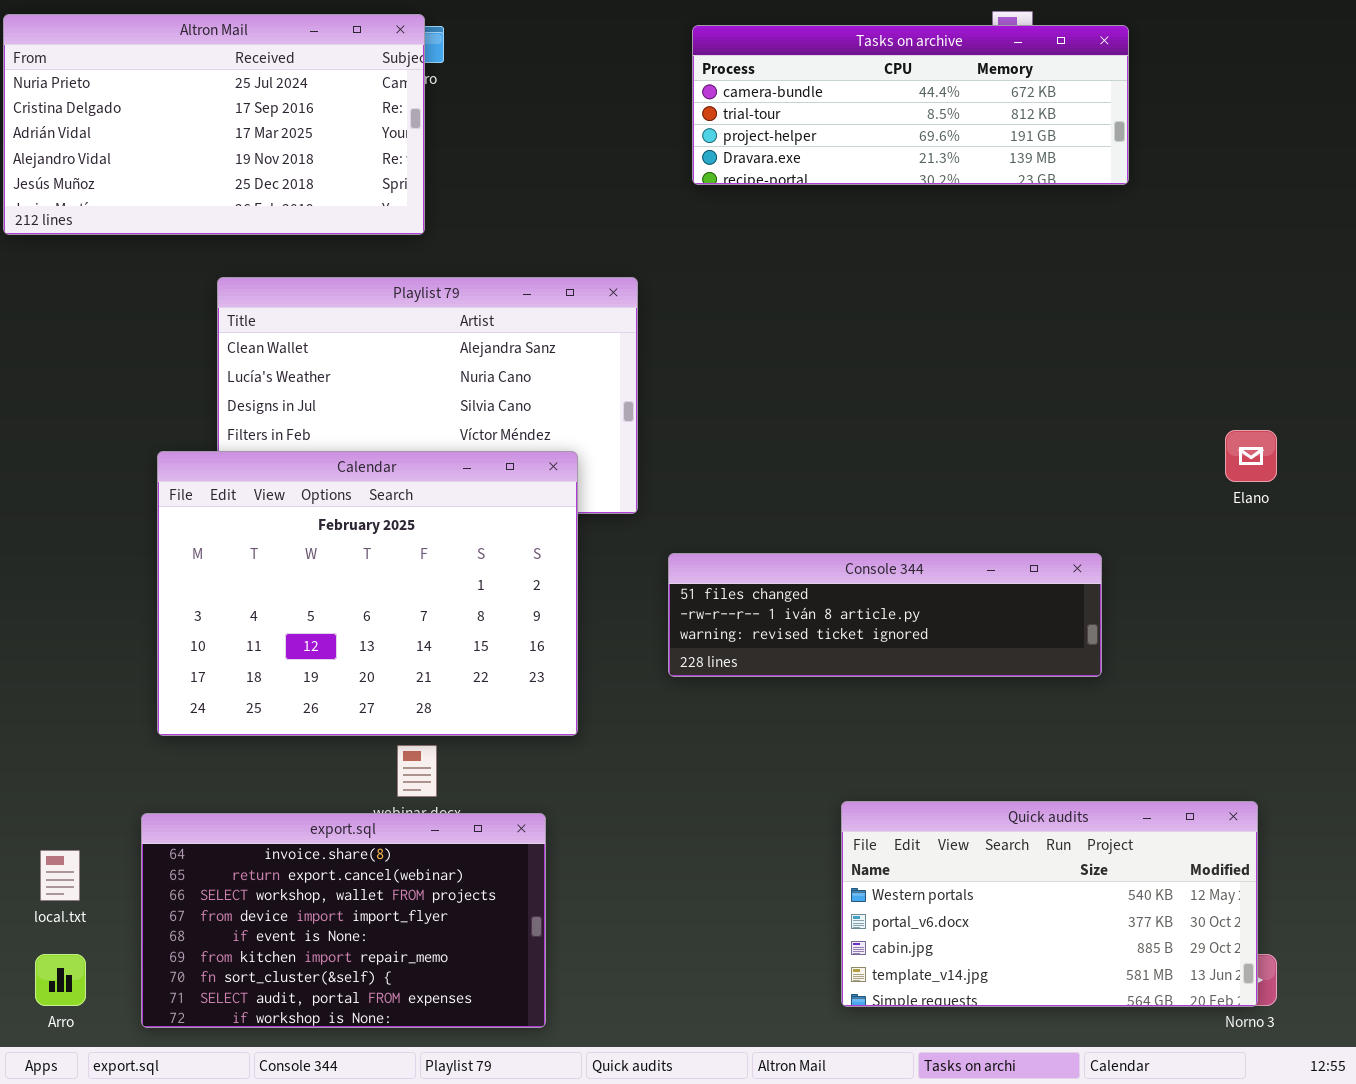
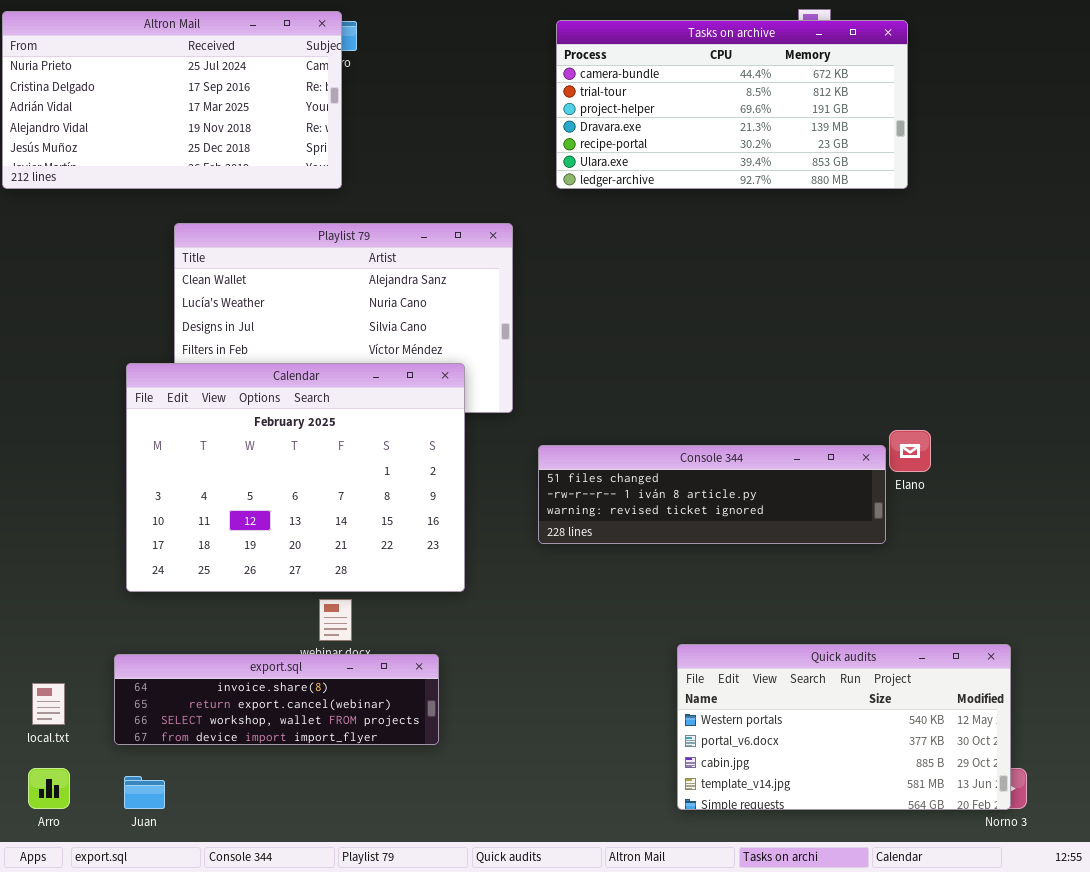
Tasks on archive: [692,25,1129,185] -> [556,20,908,189], resized
Elano: [1225,430,1277,482] -> [889,430,931,472], moved
export.sql: [141,813,546,1028] -> [114,654,439,745], resized

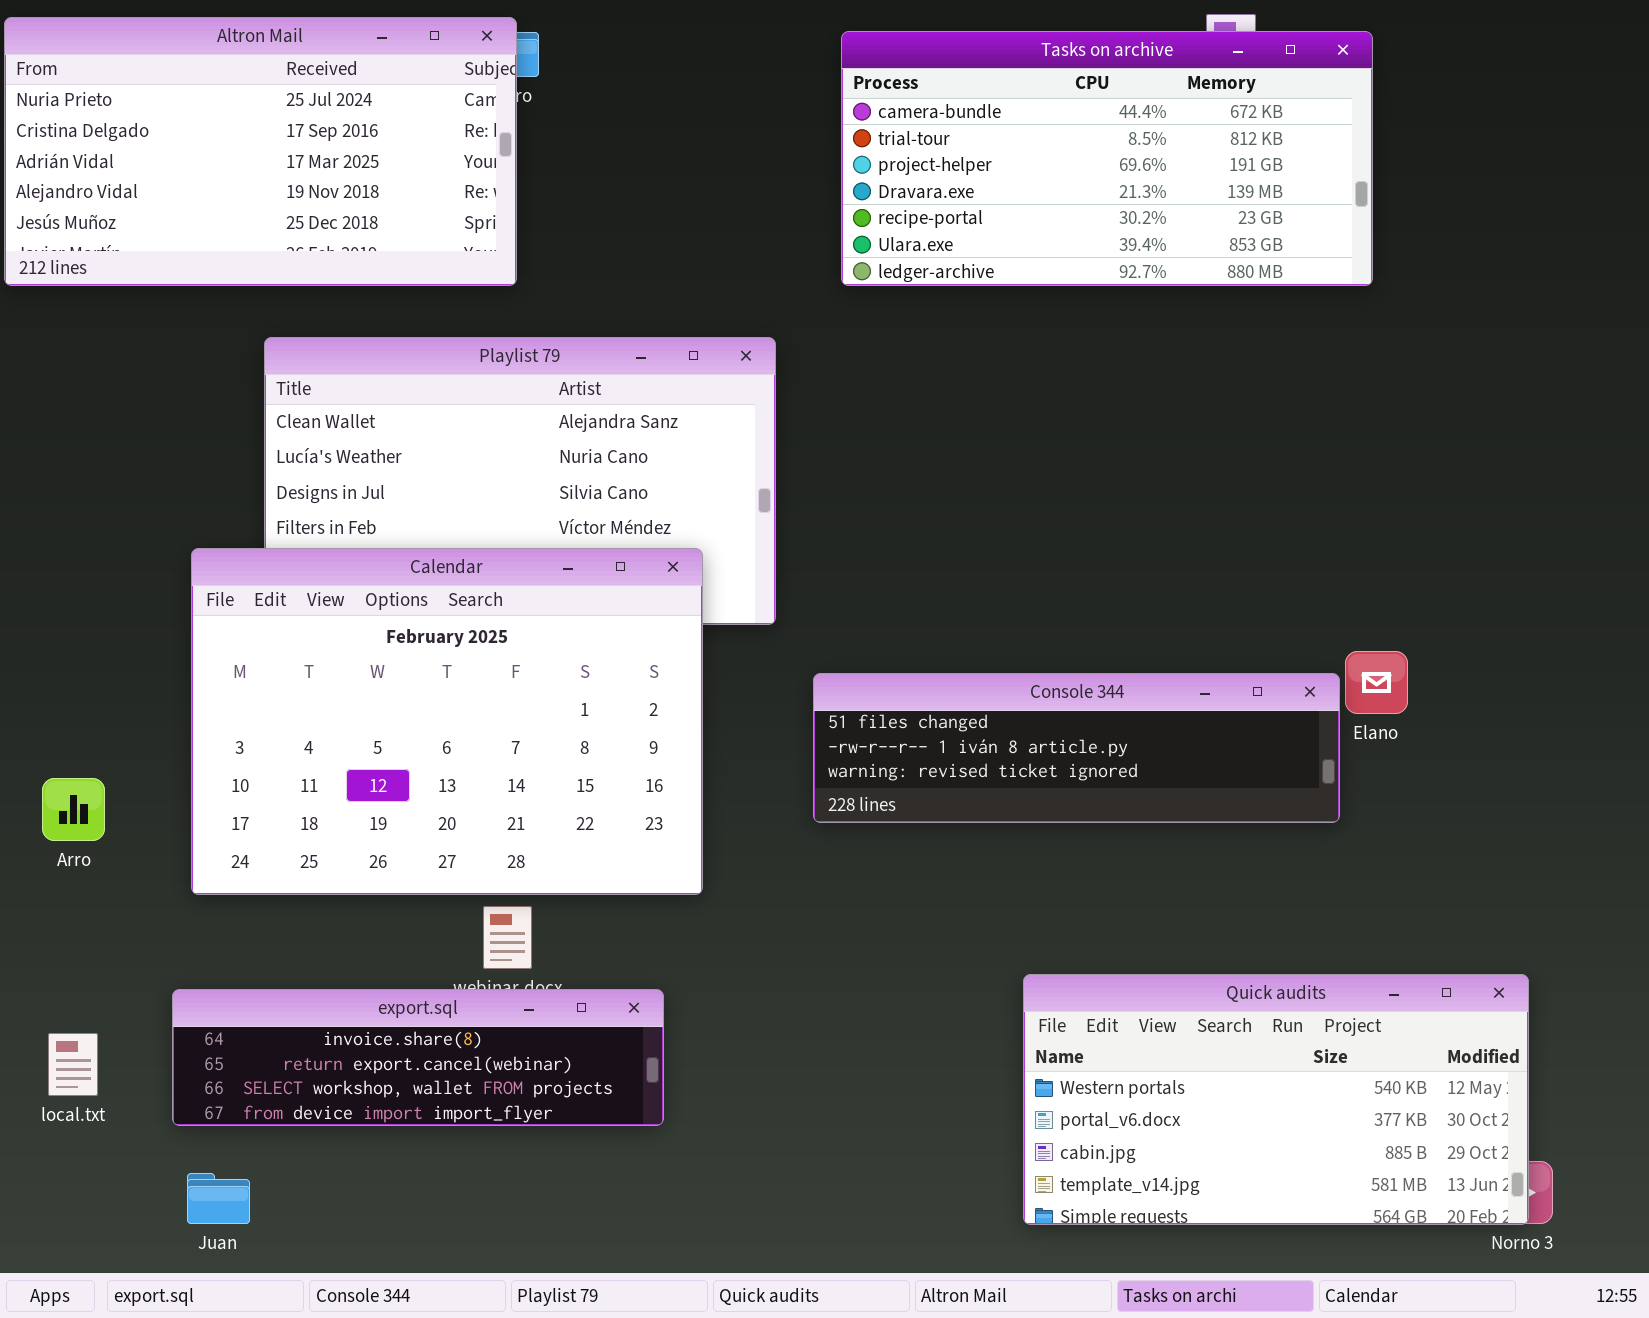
Arro: [28,768,70,809] -> [42,778,105,841], moved

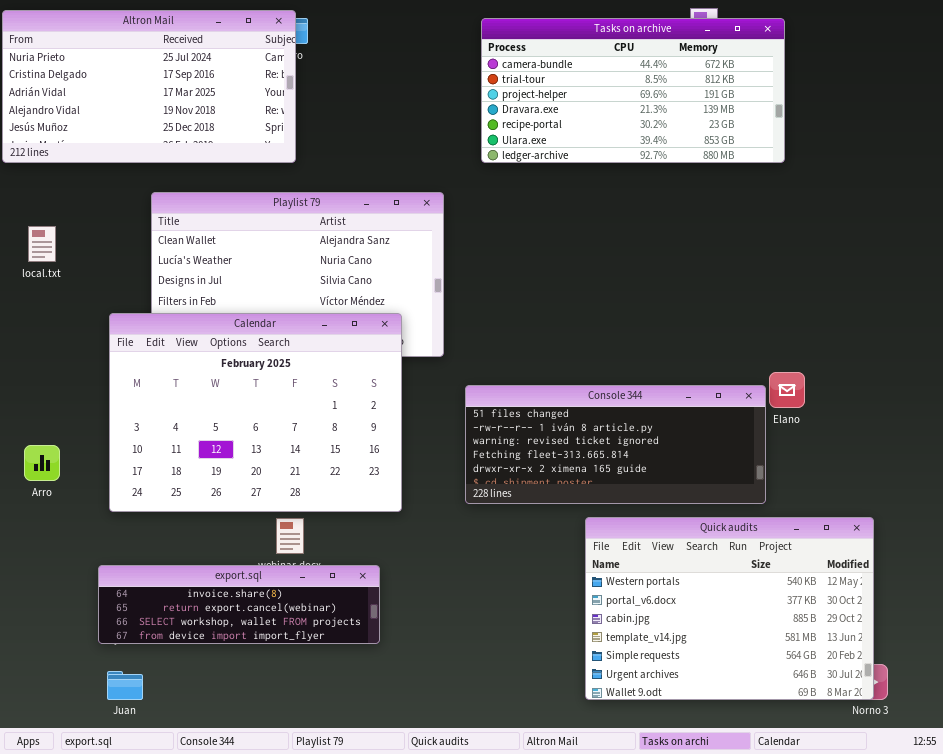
Console 344: [813,673,1340,823] -> [465,385,766,504], resized
Quick audits: [1023,974,1529,1225] -> [585,517,874,700], resized
local.txt: [48,1033,98,1096] -> [28,226,56,262], moved

